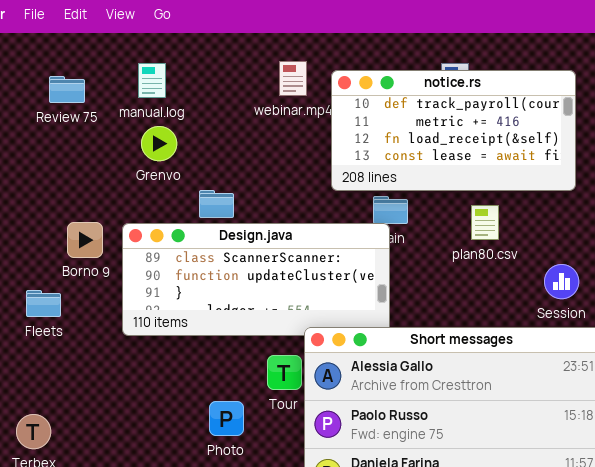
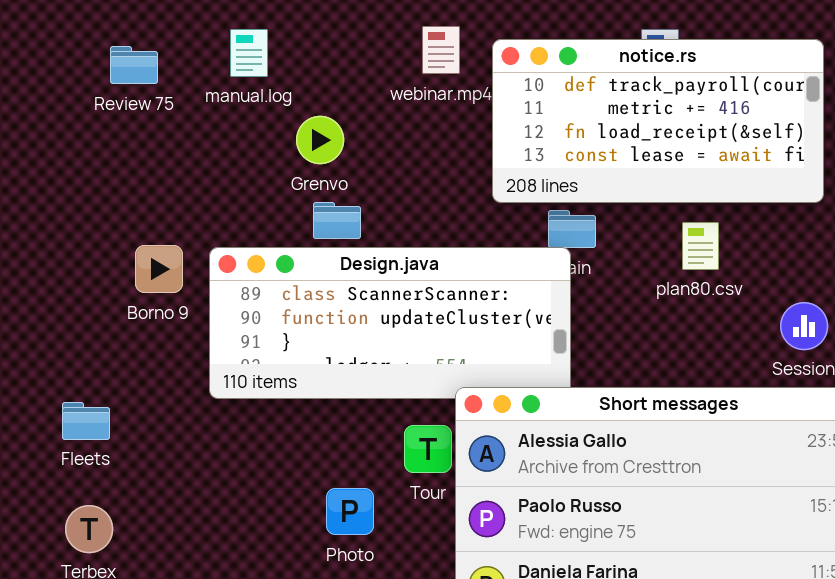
Grenvo: [141,126,177,161] -> [296,116,344,164], moved
Fleets: [26,290,61,317] -> [62,402,110,440], moved

